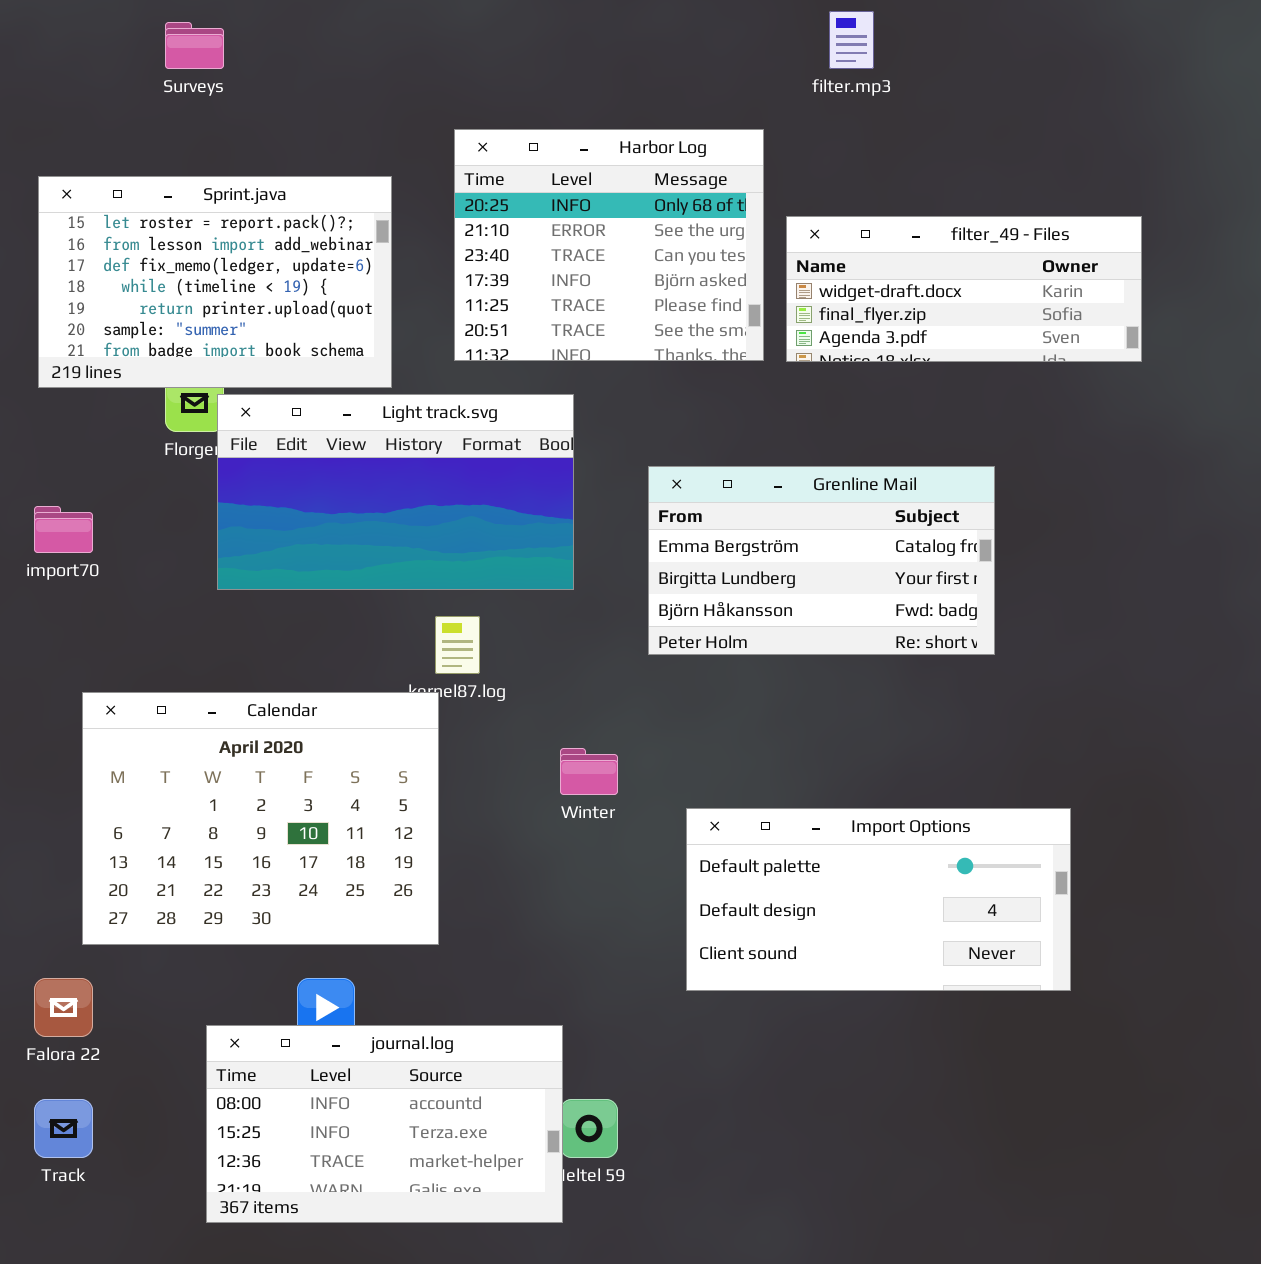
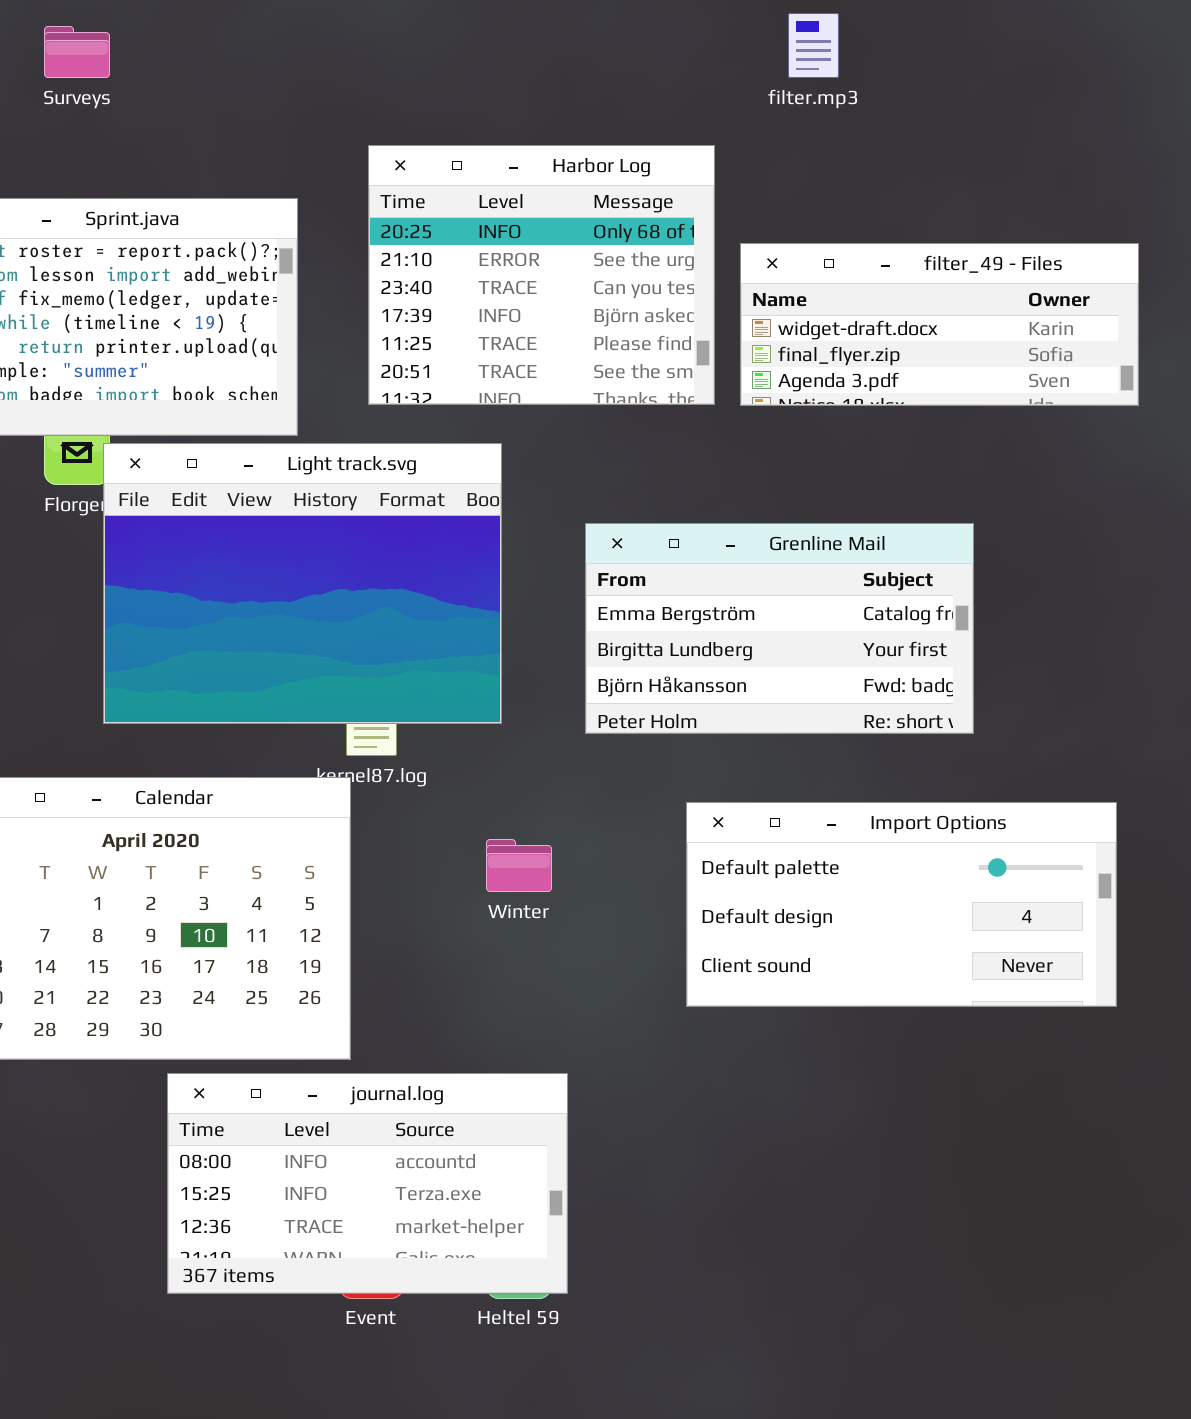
Light track.svg: [217,394,574,590] -> [103,443,502,724], resized
Import Options: [686,808,1071,991] -> [686,802,1117,1007], moved
journal.log: [206,1025,563,1223] -> [167,1073,568,1294], moved

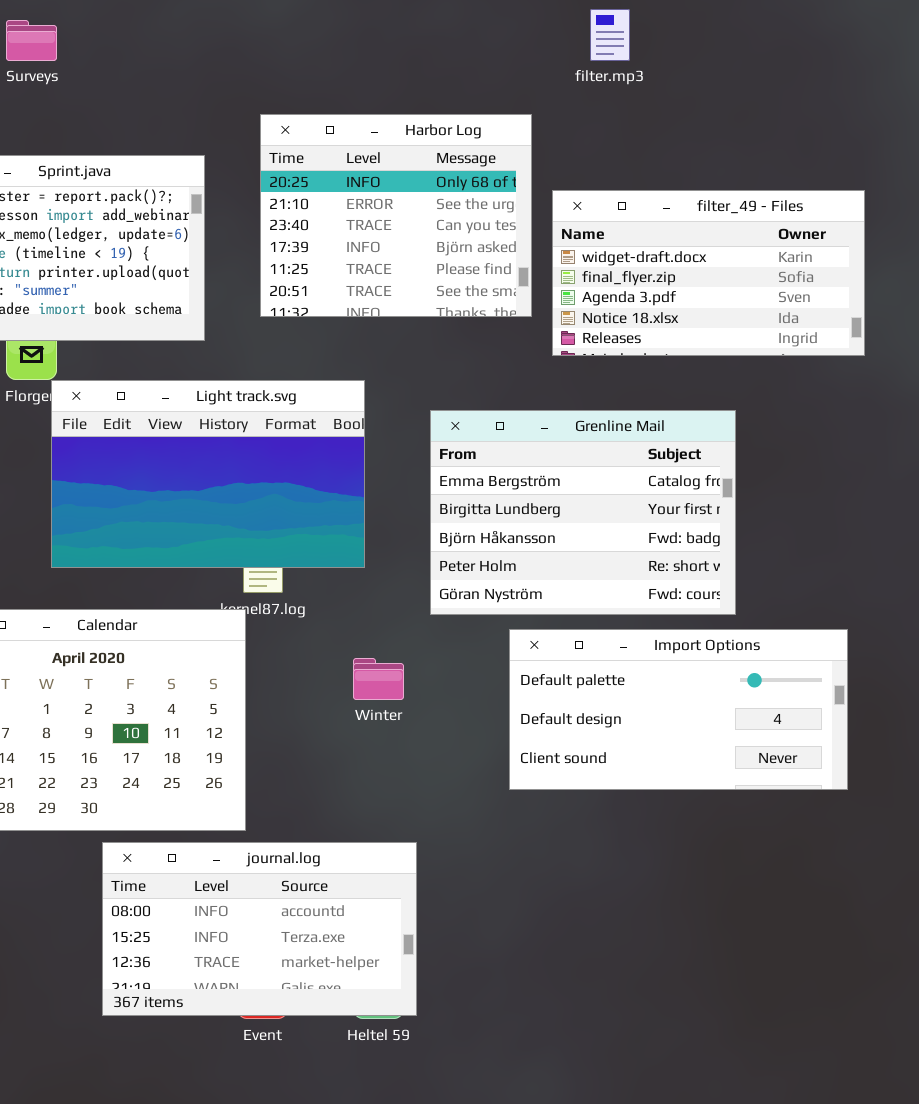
filter_49 - Files: [740,243,1139,406] -> [552,190,865,356], resized
Light track.svg: [103,443,502,724] -> [51,380,365,568], resized
Grenline Mail: [585,523,974,734] -> [430,410,736,615], resized

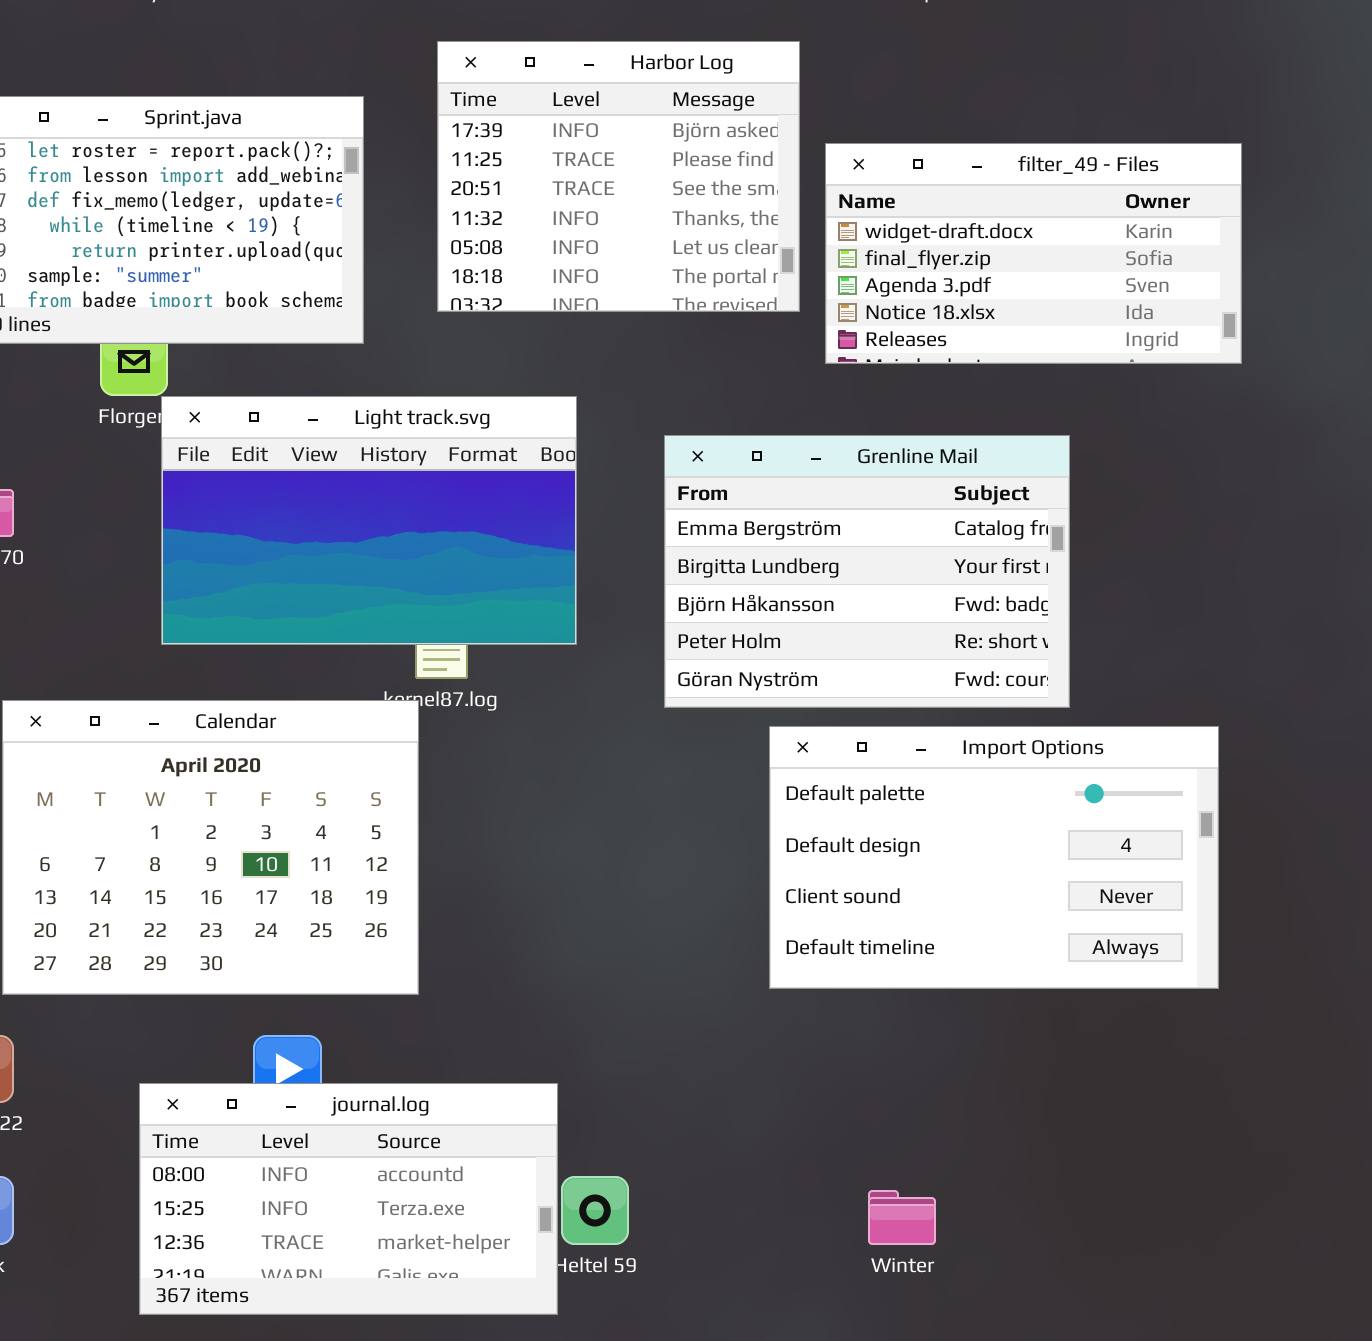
Harbor Log: [260,114,532,317] -> [437,41,800,312], scrolled down 3 rows
Import Options: [509,629,848,790] -> [769,726,1219,989], resized
Winter: [353,658,404,700] -> [868,1190,936,1245], moved
journal.log: [102,842,417,1016] -> [139,1083,558,1315], moved

